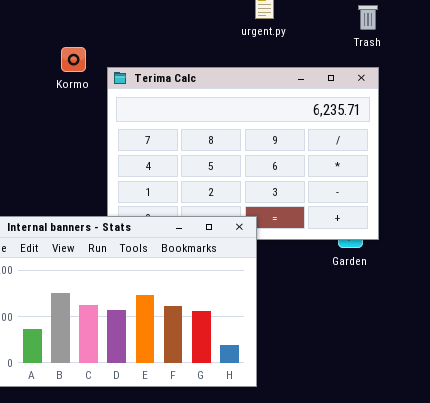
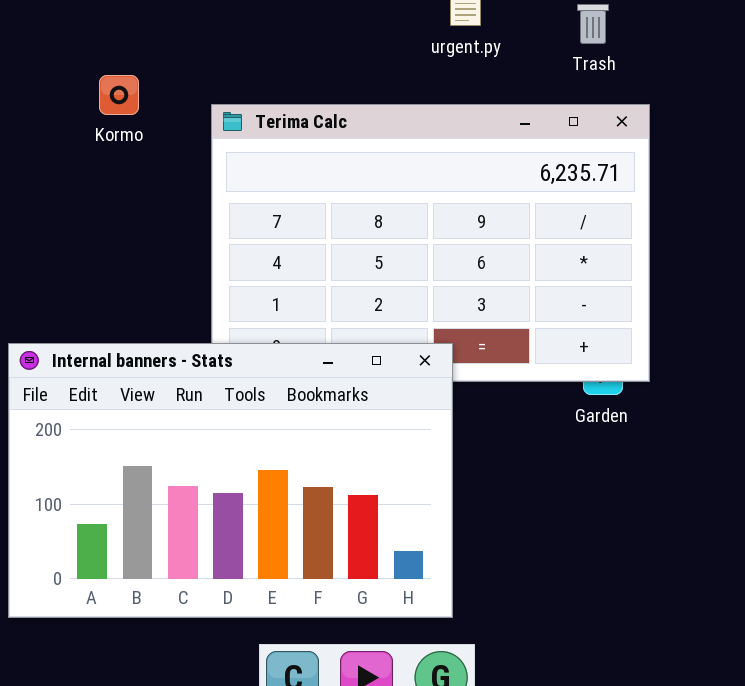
Trash: [358,5,378,30] -> [577,4,609,44], moved
Kormo: [61,47,86,72] -> [99,75,139,115], moved

